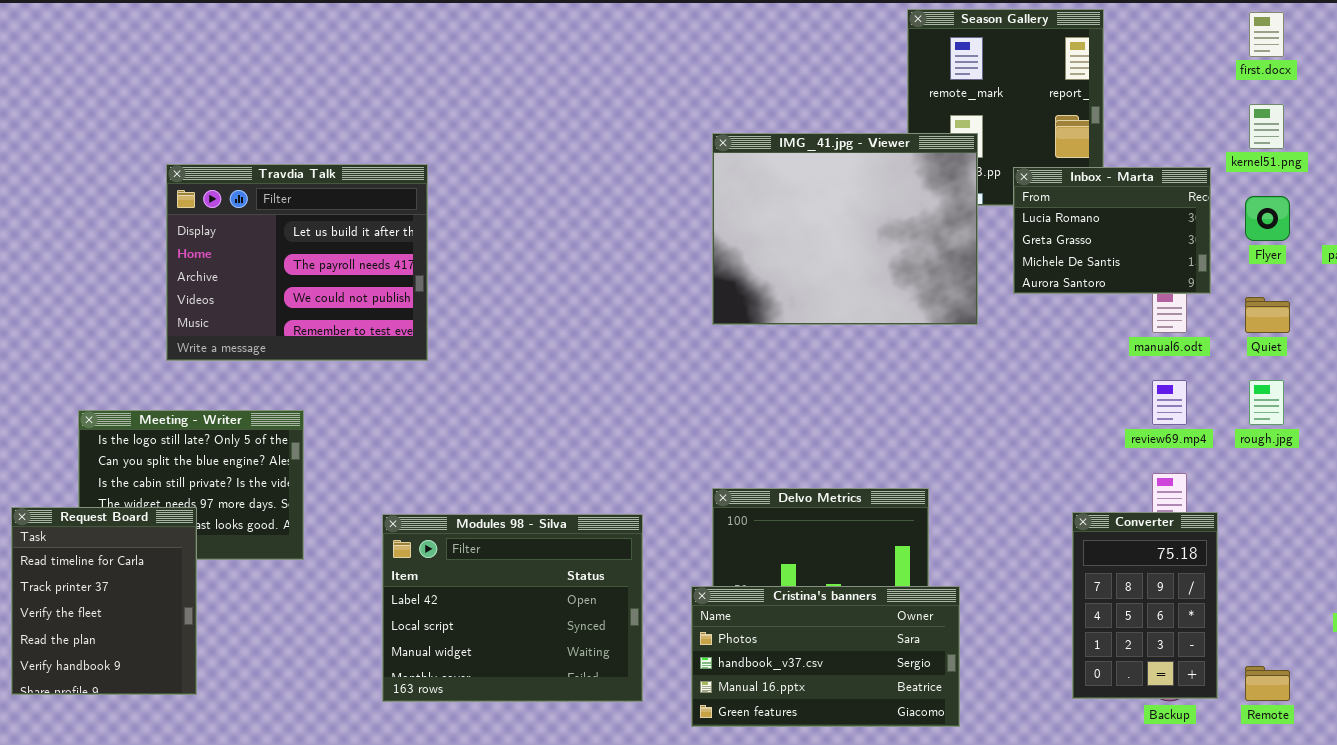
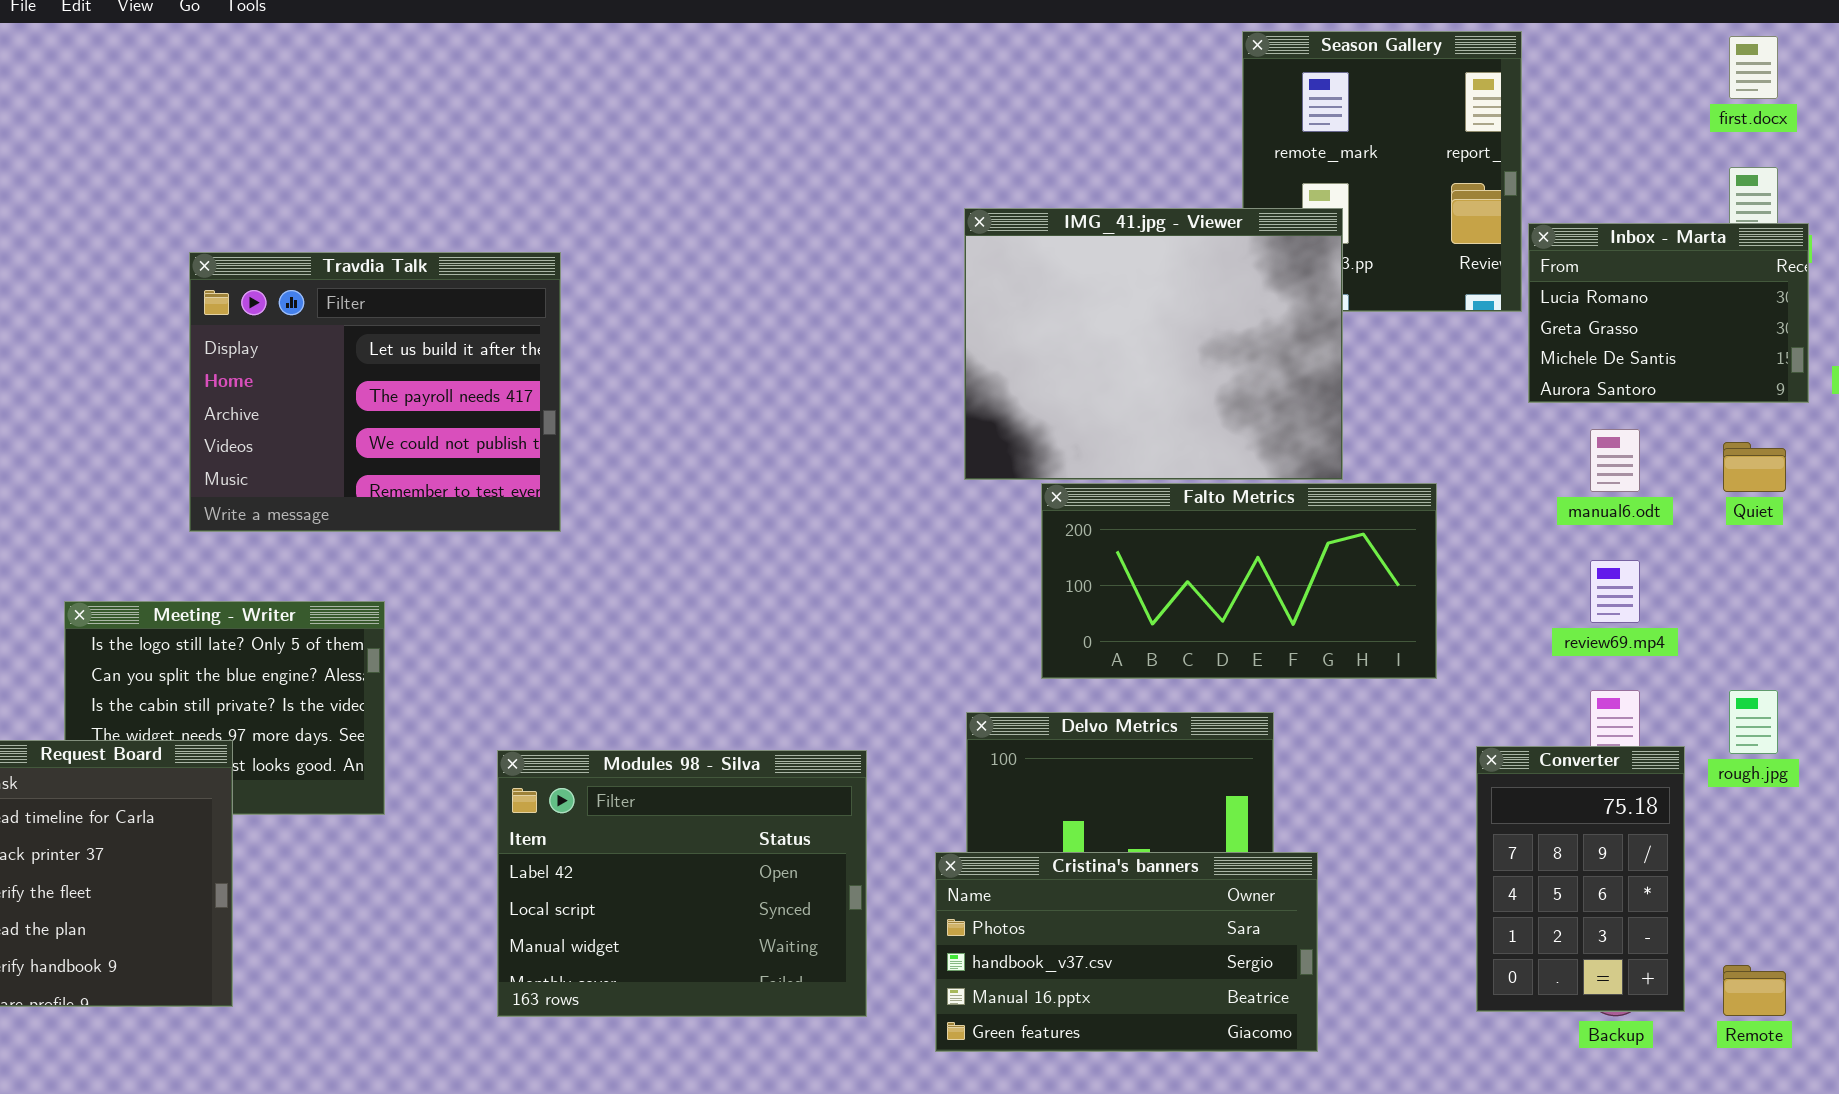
Inbox - Marta: [1013,167,1211,294] -> [1528,223,1809,403], moved
Falto Metrics: none -> [1041,483,1437,679], opened
rough.jpg: [1249,380,1284,425] -> [1729,690,1778,754], moved

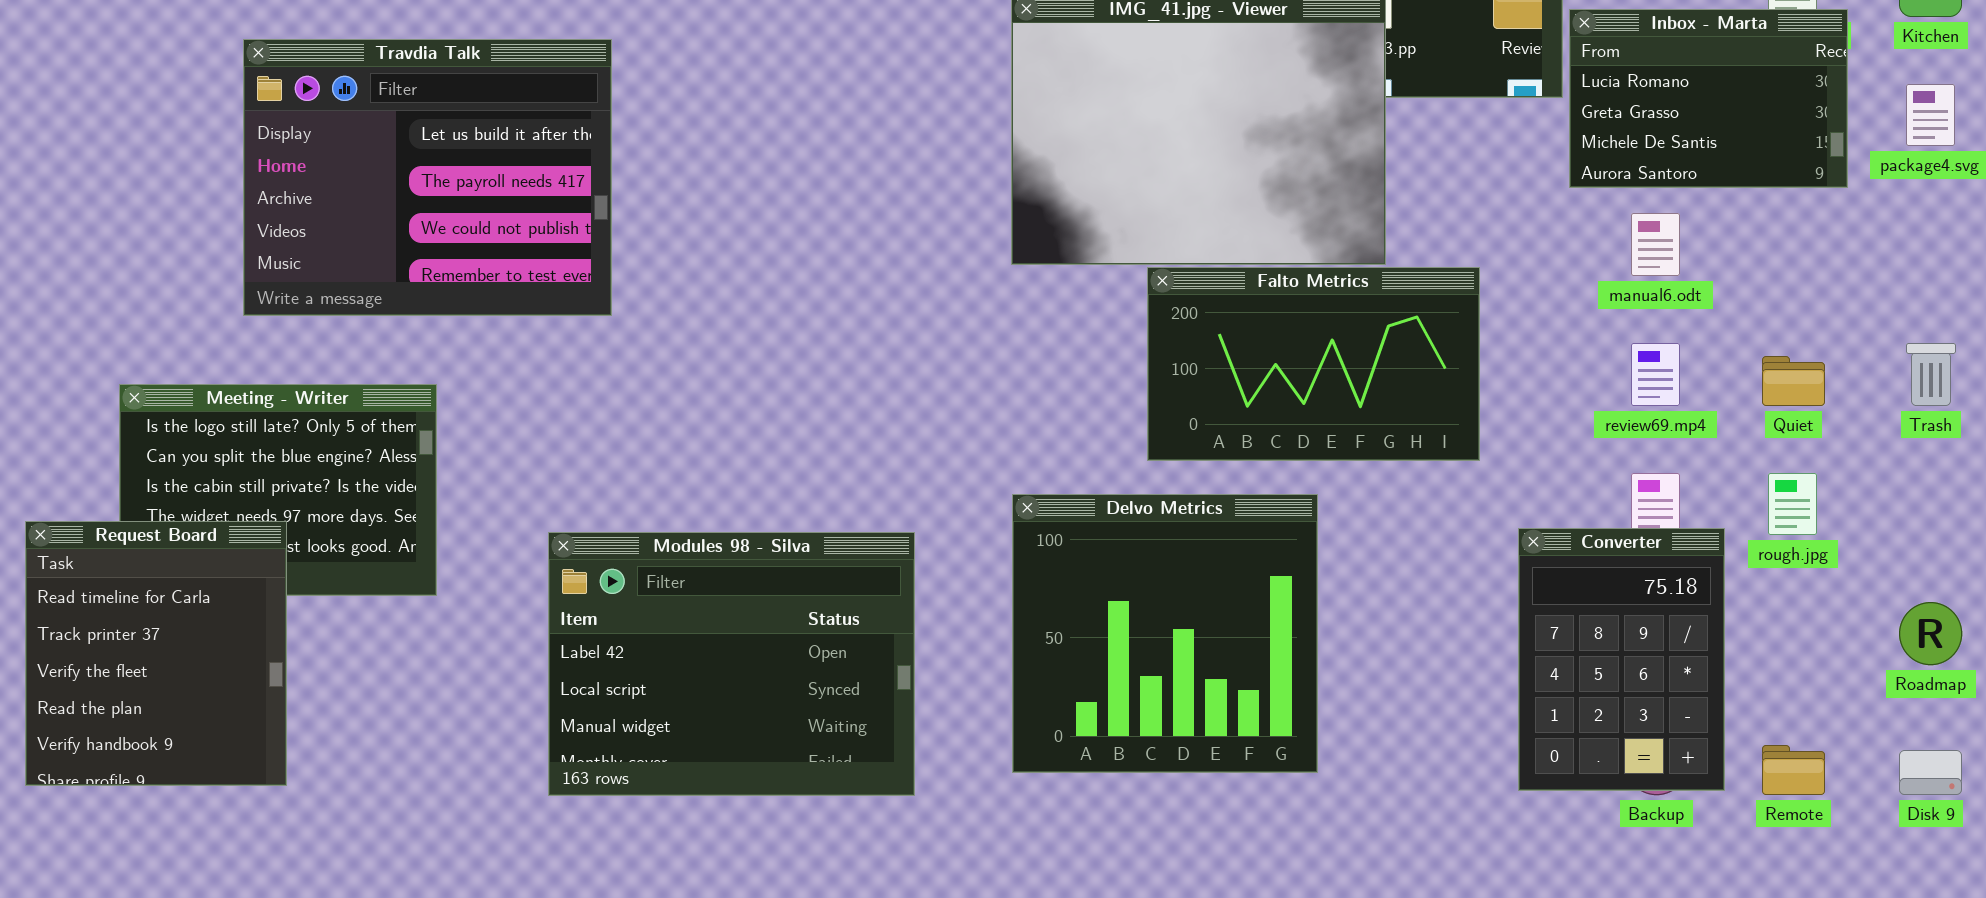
Quiet: [1723,442,1786,492] -> [1762,356,1825,406], moved
Falto Metrics: [1041,483,1437,679] -> [1147,267,1480,461], resized
Cristina's banners: [935,852,1318,1052] -> none, closed

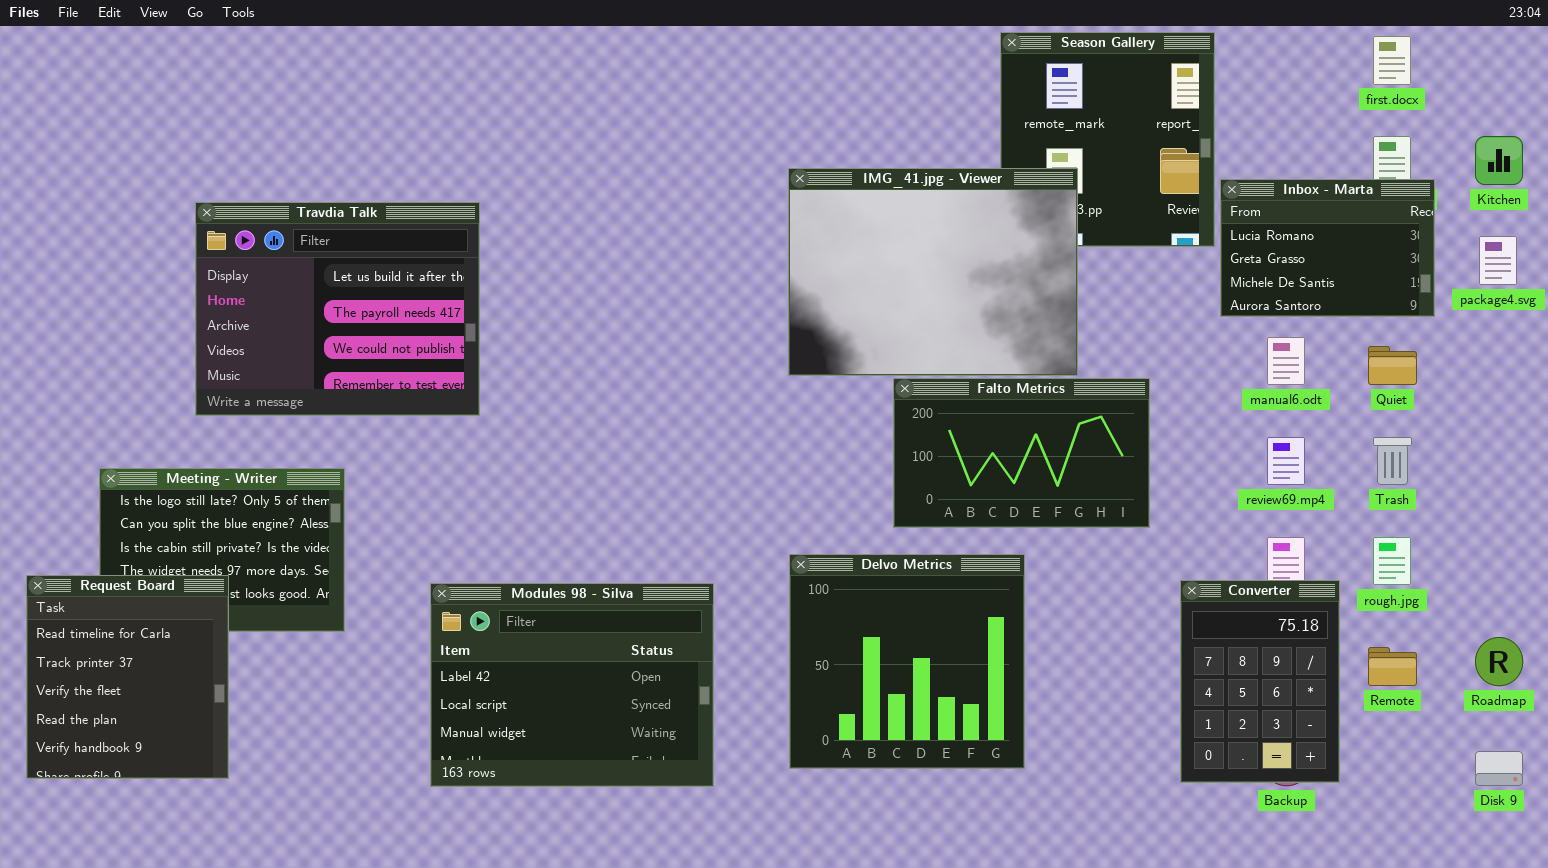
Trash: [1906,343,1956,406] -> [1373,437,1412,485], moved
Quiet: [1762,356,1825,406] -> [1368,346,1417,385], moved
Remote: [1762,745,1825,795] -> [1368,647,1417,686], moved

